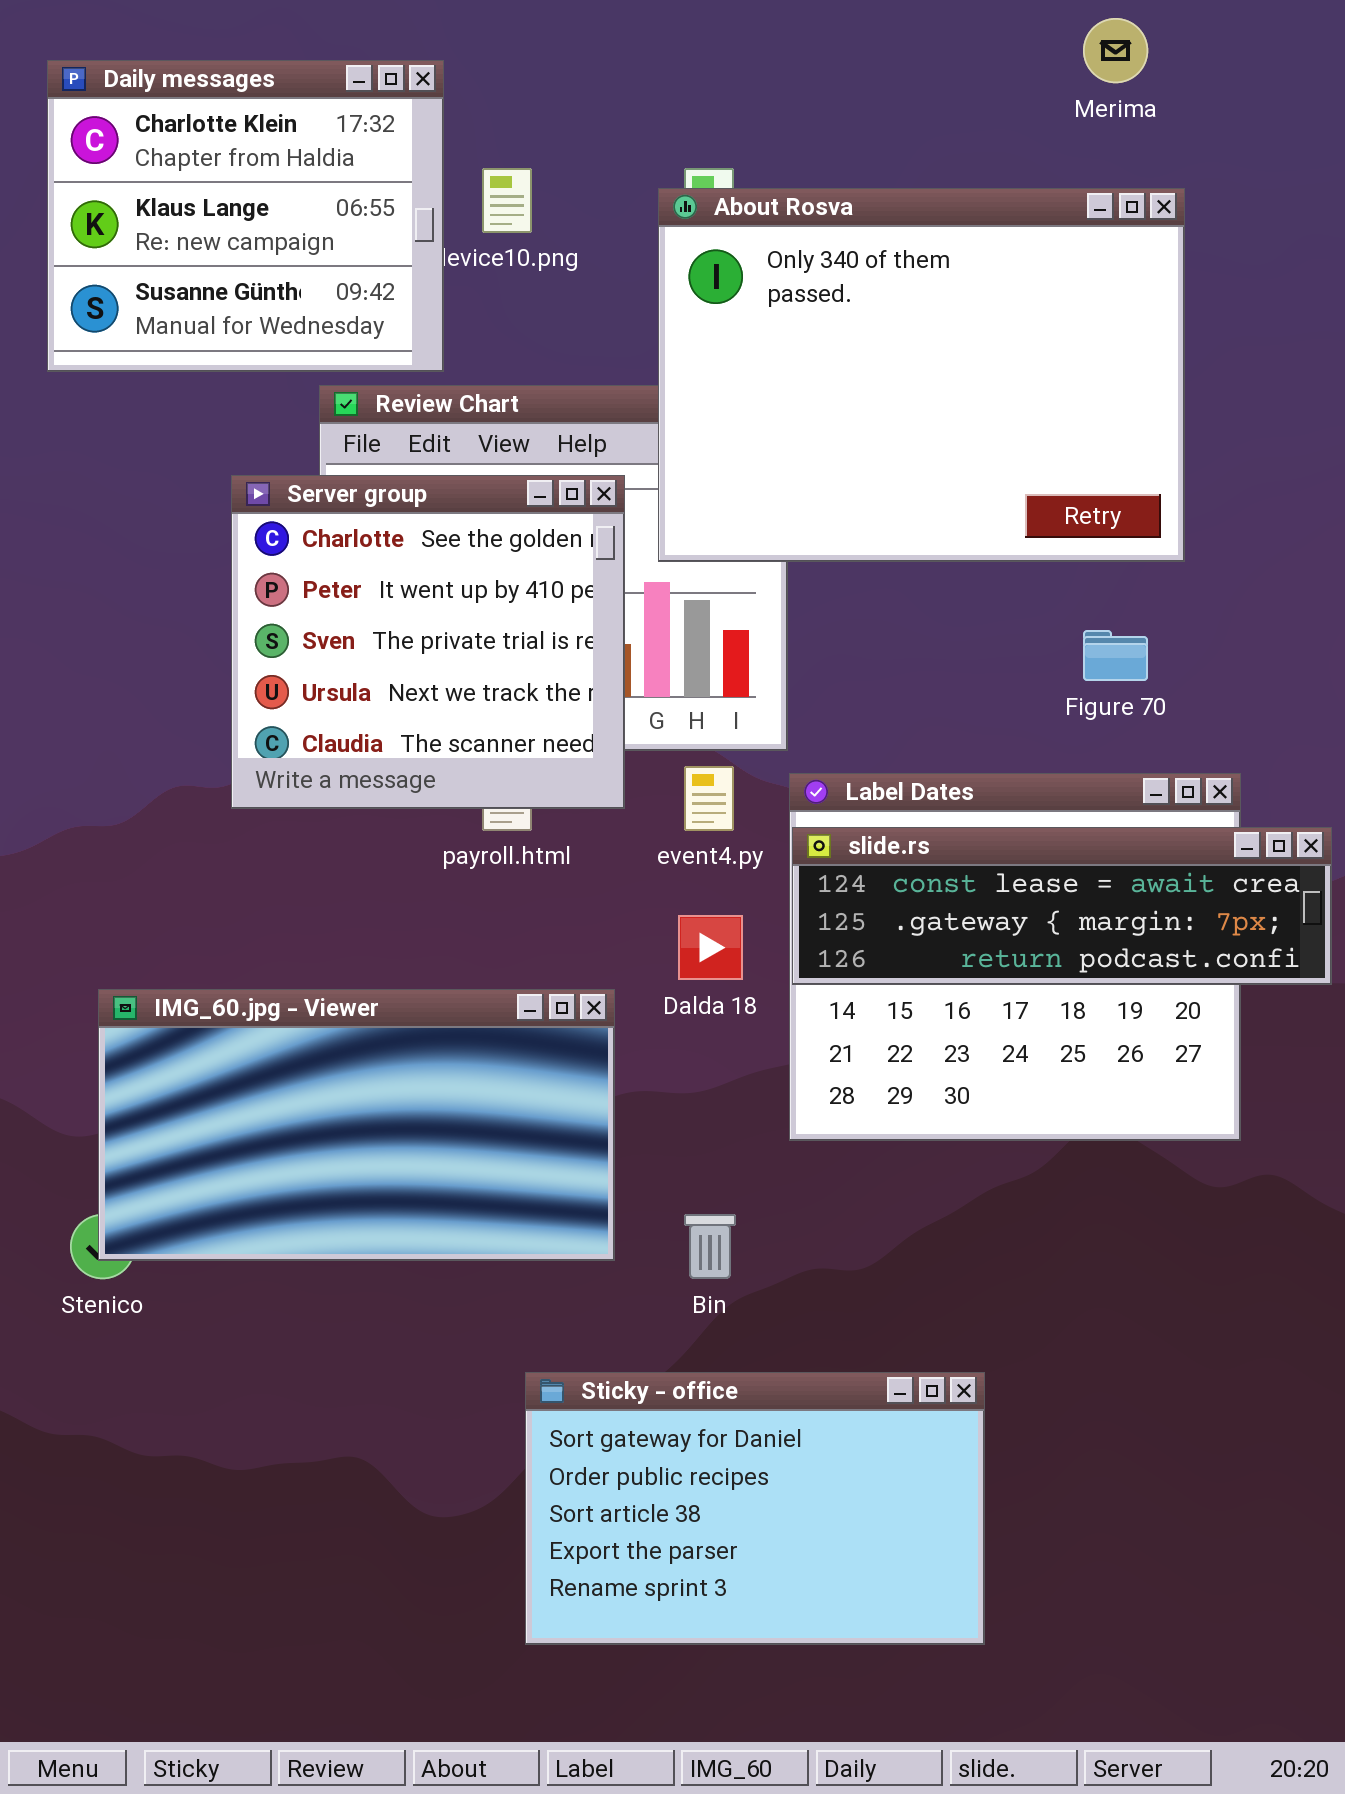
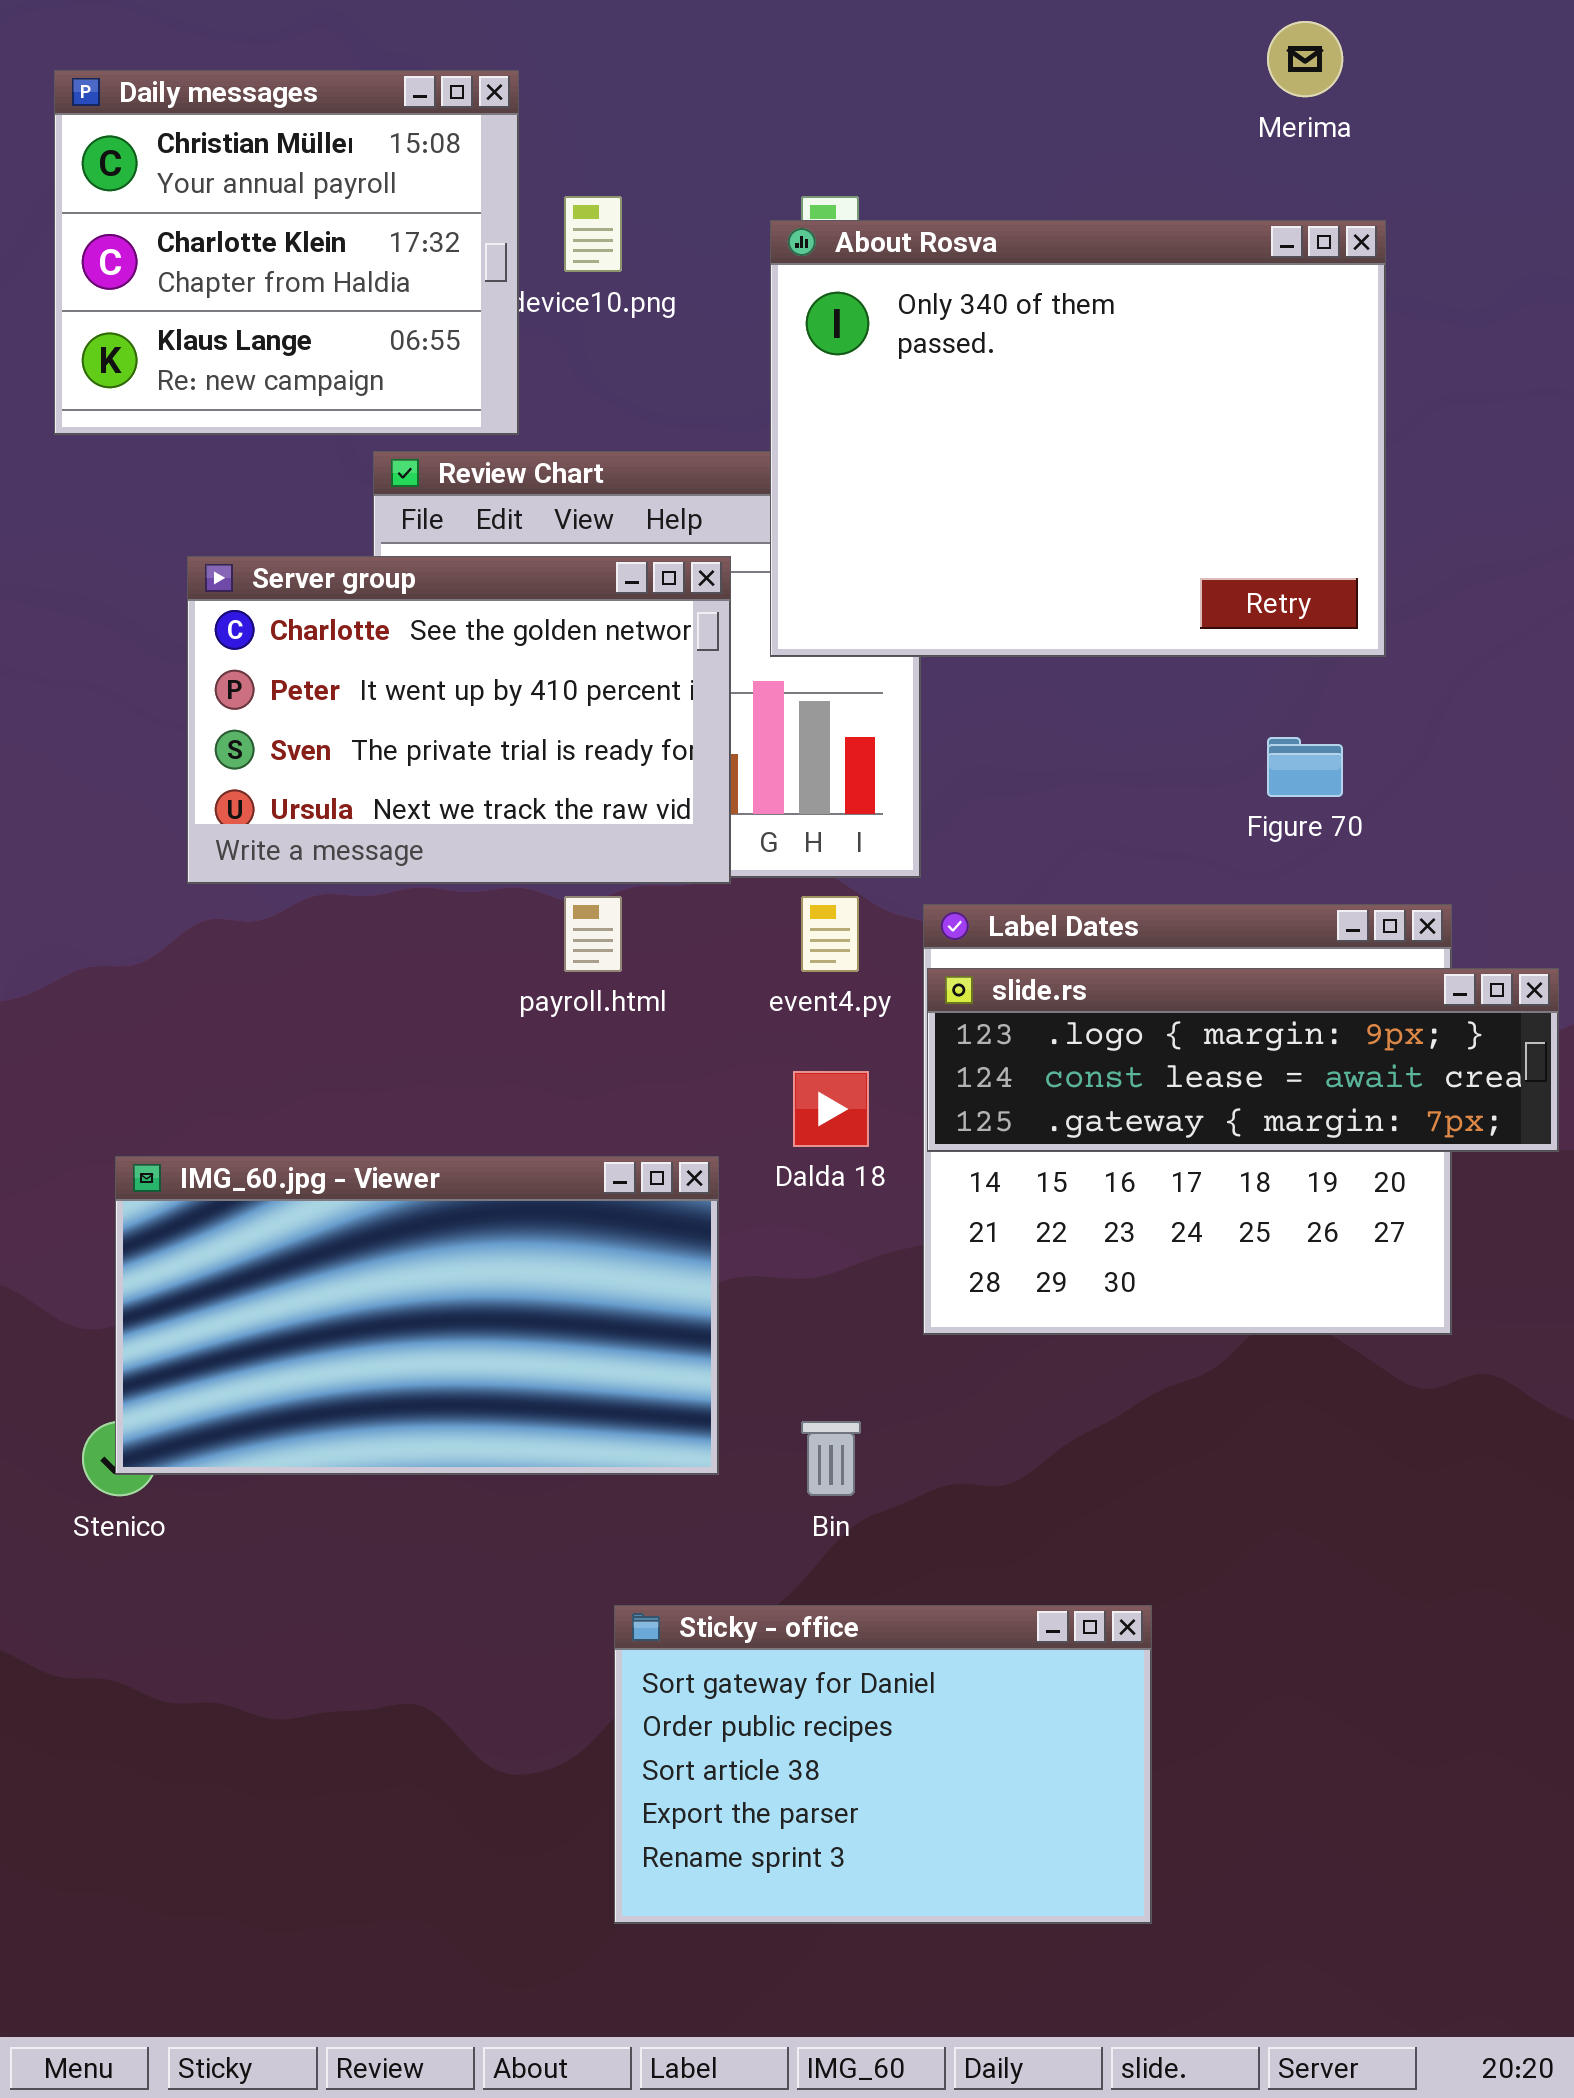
Daily messages: [47,60,444,372] -> [54,70,519,435], scrolled up 1 row
Server group: [231,475,625,809] -> [187,556,731,884], resized
slide.rs: [792,827,1332,985] -> [927,968,1559,1152], scrolled up 1 row

